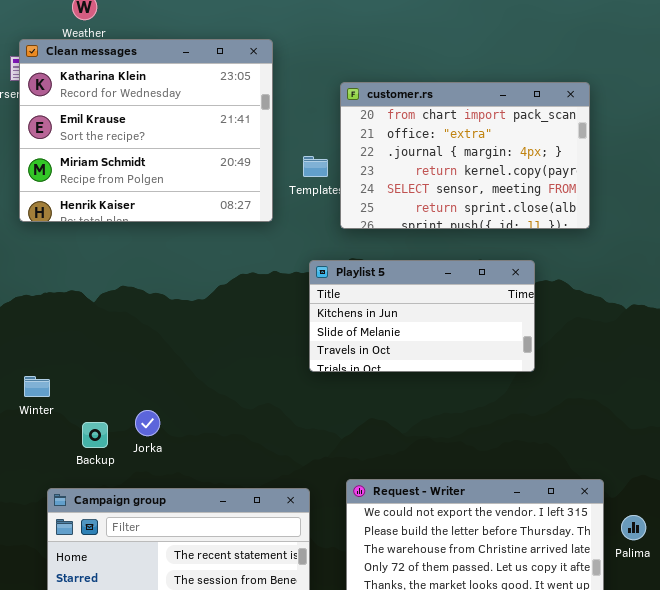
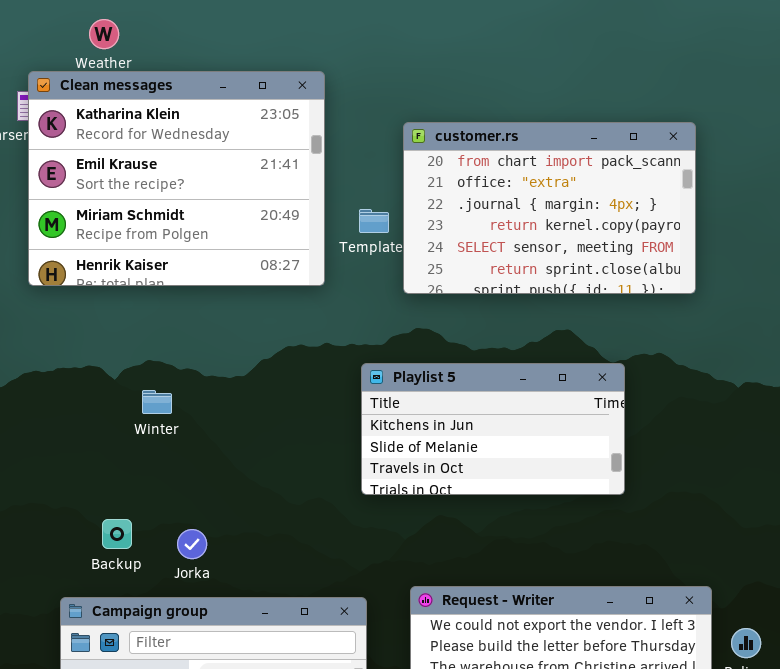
Playlist 5: [309,260,535,372] -> [361,363,625,495], moved
Winter: [24,376,50,397] -> [142,390,172,414], moved
Jorka: [135,410,160,436] -> [177,529,207,559], moved

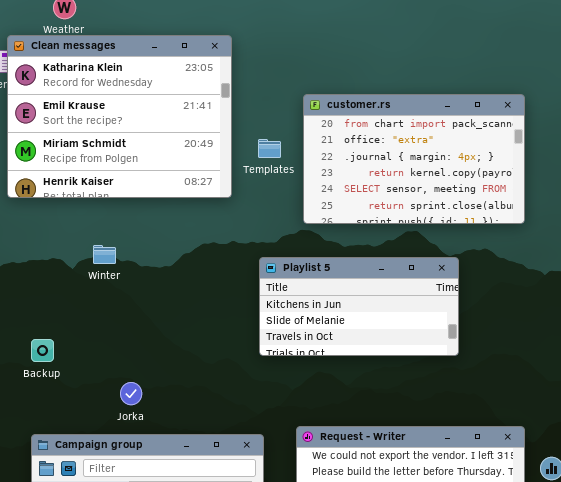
customer.rs: [403,122,696,294] -> [303,94,525,224], moved
Winter: [142,390,172,414] -> [93,245,116,264], moved
Backup: [102,519,132,549] -> [31,339,54,362], moved

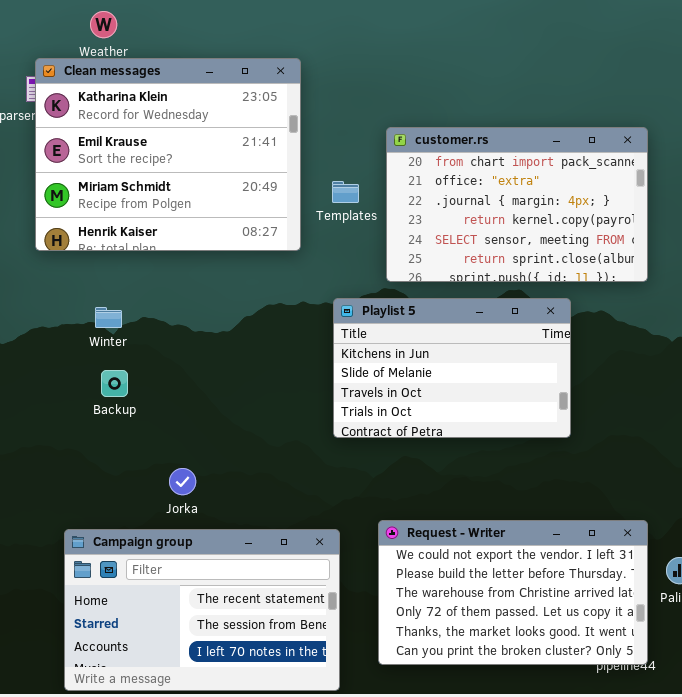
Winter: [93,245,116,264] -> [95,307,122,328], moved
Playlist 5: [259,257,459,356] -> [333,298,571,438], resized
Backup: [31,339,54,362] -> [101,370,128,397], moved

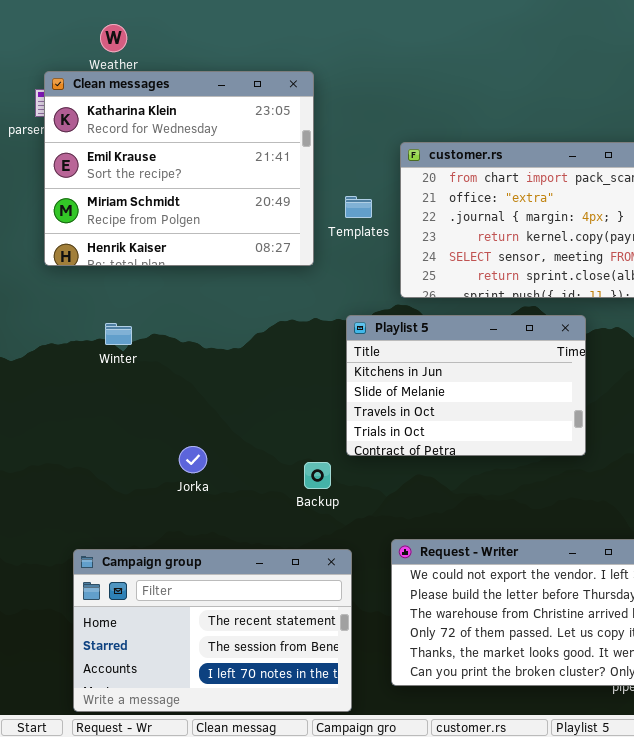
Backup: [101,370,128,397] -> [304,462,331,489], moved
Jorka: [169,468,196,495] -> [179,446,207,473], moved

